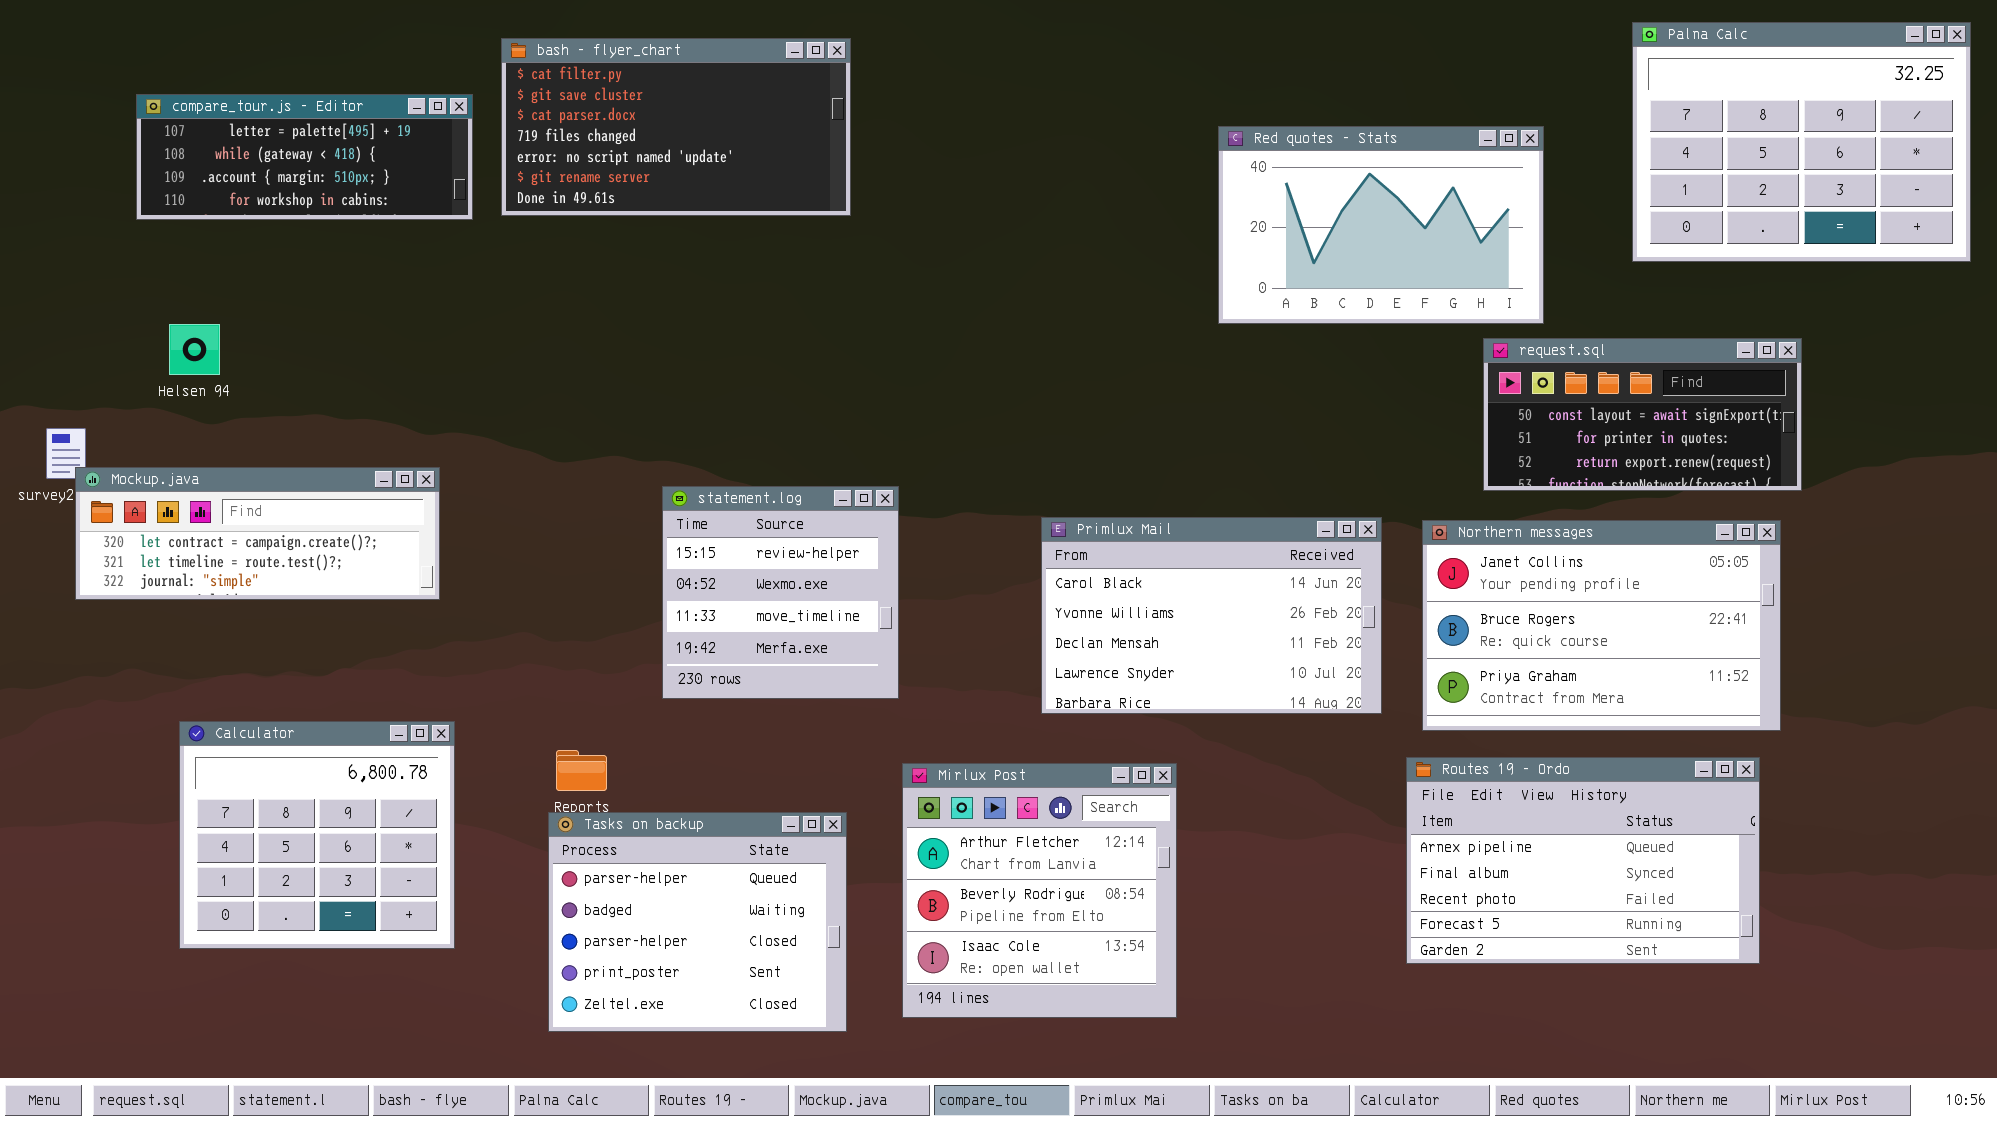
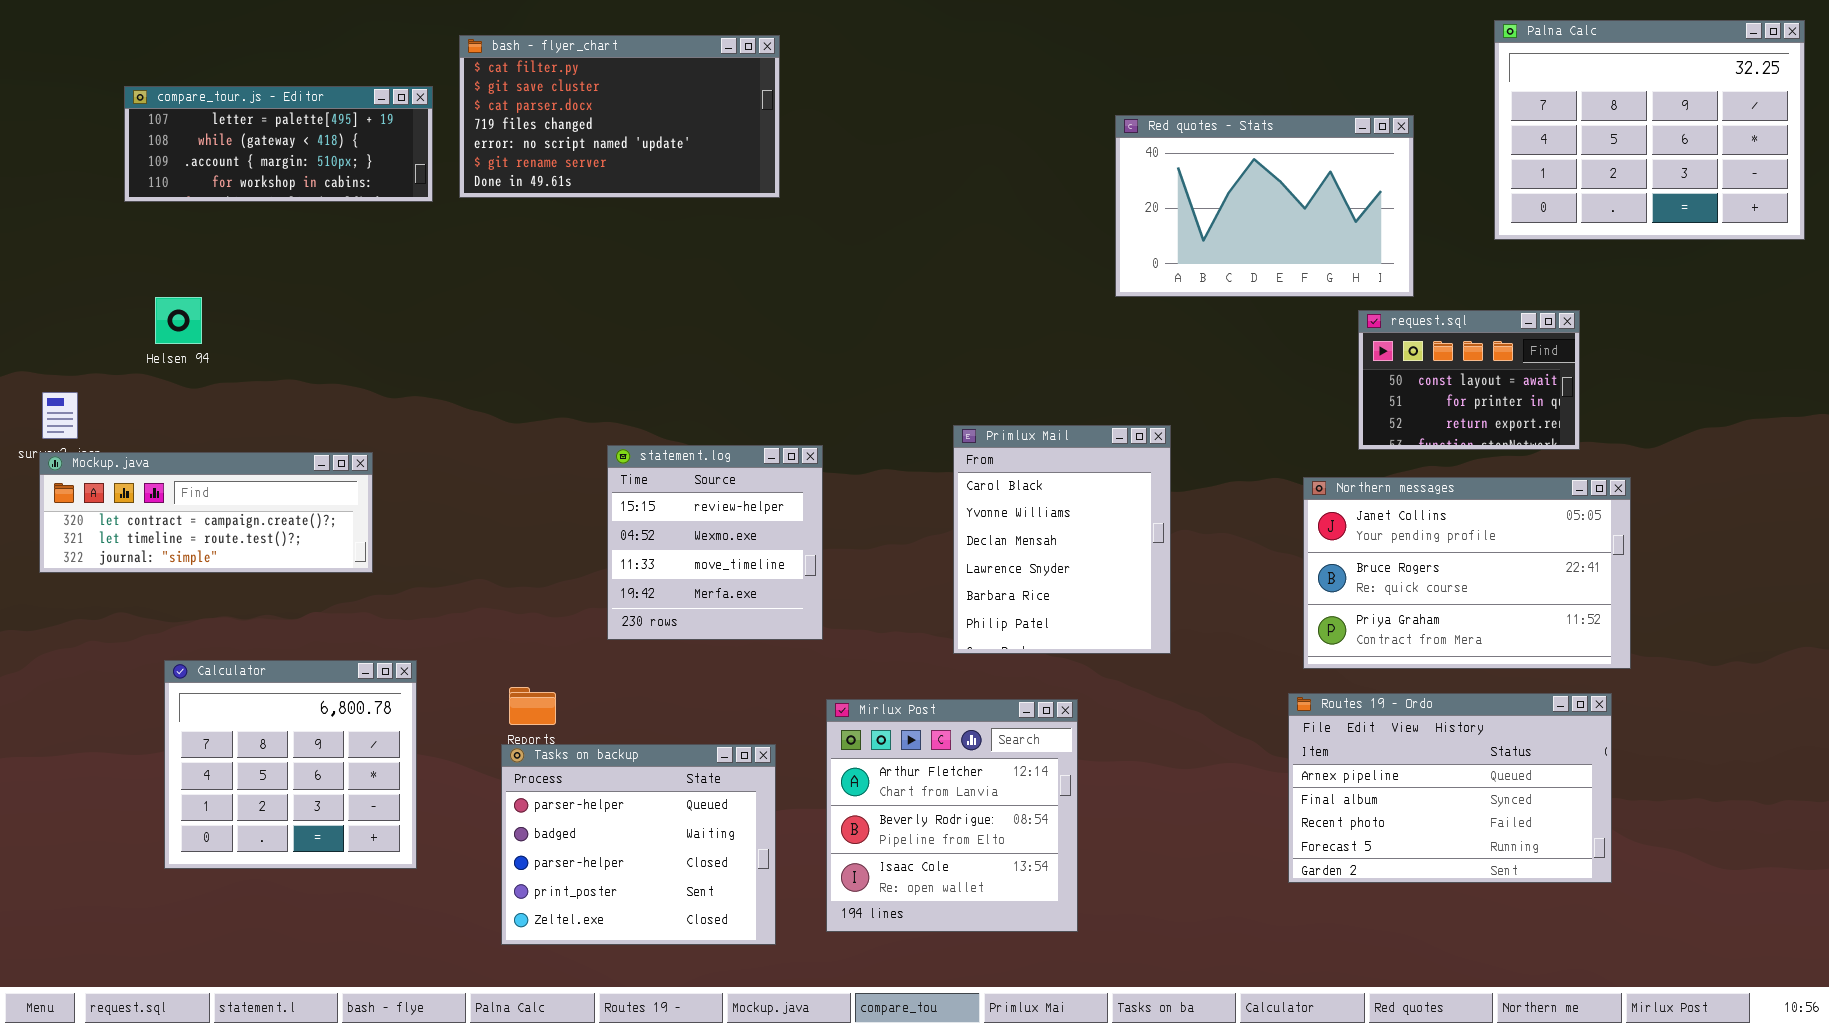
request.sql: [1483,338,1802,491] -> [1358,310,1580,450], resized
Mockup.java: [75,467,440,600] -> [39,452,373,573], moved
Primlux Mail: [1041,517,1382,714] -> [953,425,1171,654], resized

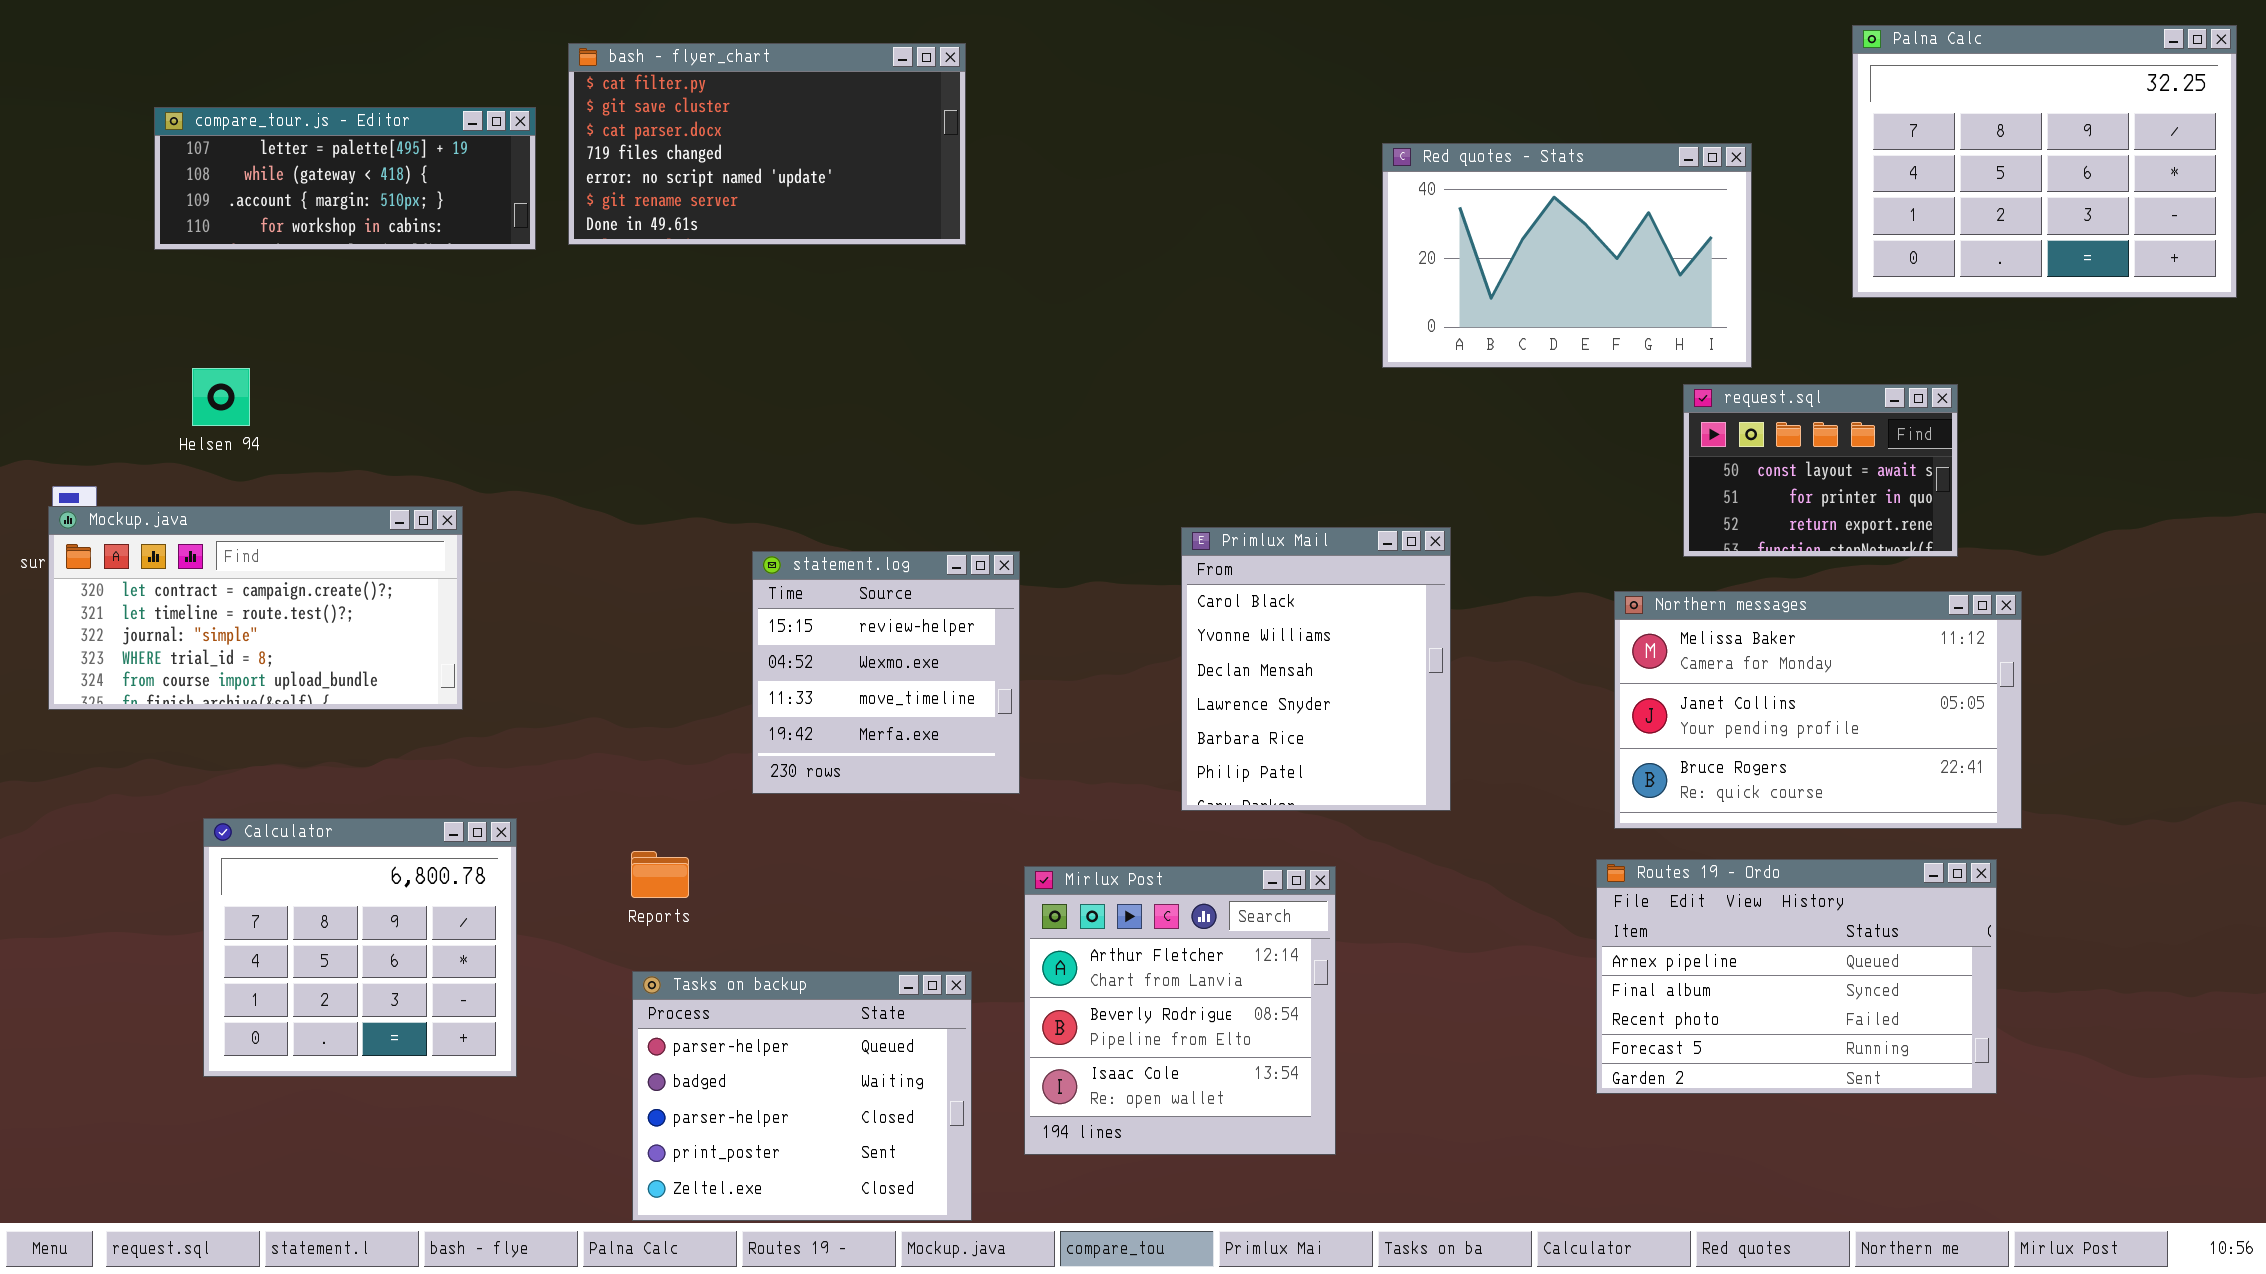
Mockup.java: [39,452,373,573] -> [48,506,463,710], resized
Northern messages: [1303,477,1631,669] -> [1614,591,2022,829], scrolled up 1 row
Tasks on backup: [501,744,776,945] -> [632,971,972,1221], moved

